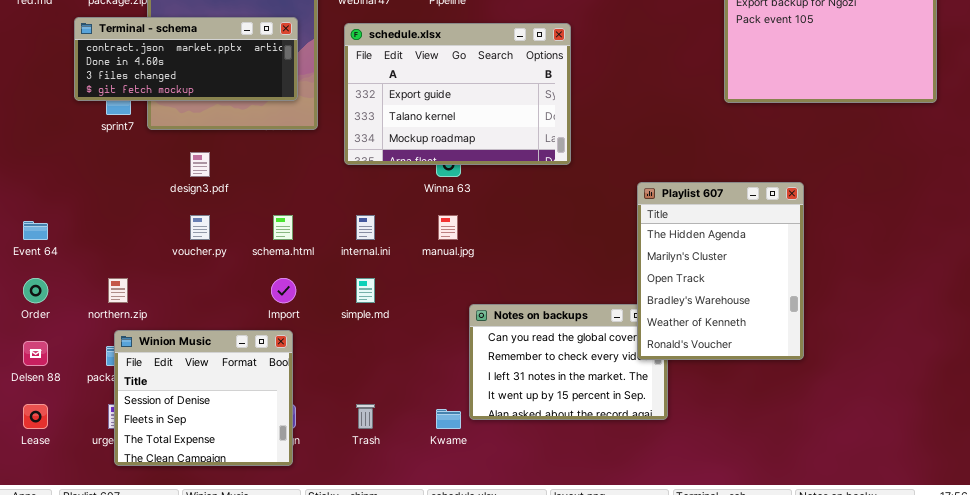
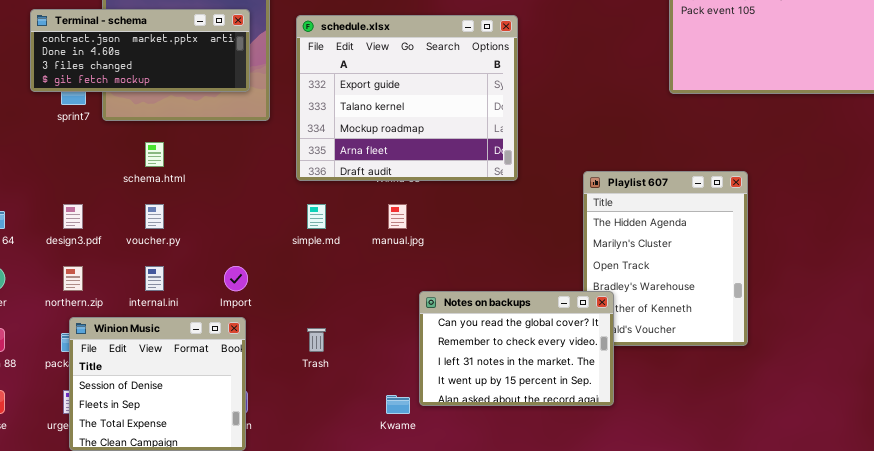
schedule.xlsx: [344,23,571,165] -> [296,15,518,181], resized
design3.pdf: [190,152,210,177] -> [63,204,83,229], moved
schema.html: [273,215,293,240] -> [145,142,164,167], moved
internal.ini: [356,215,375,240] -> [145,266,164,291], moved
simple.md: [356,278,375,303] -> [307,204,326,229], moved
Notes on backups: [469,304,668,420] -> [419,291,614,406], raised
Trash: [356,404,375,429] -> [307,328,326,352], moved

